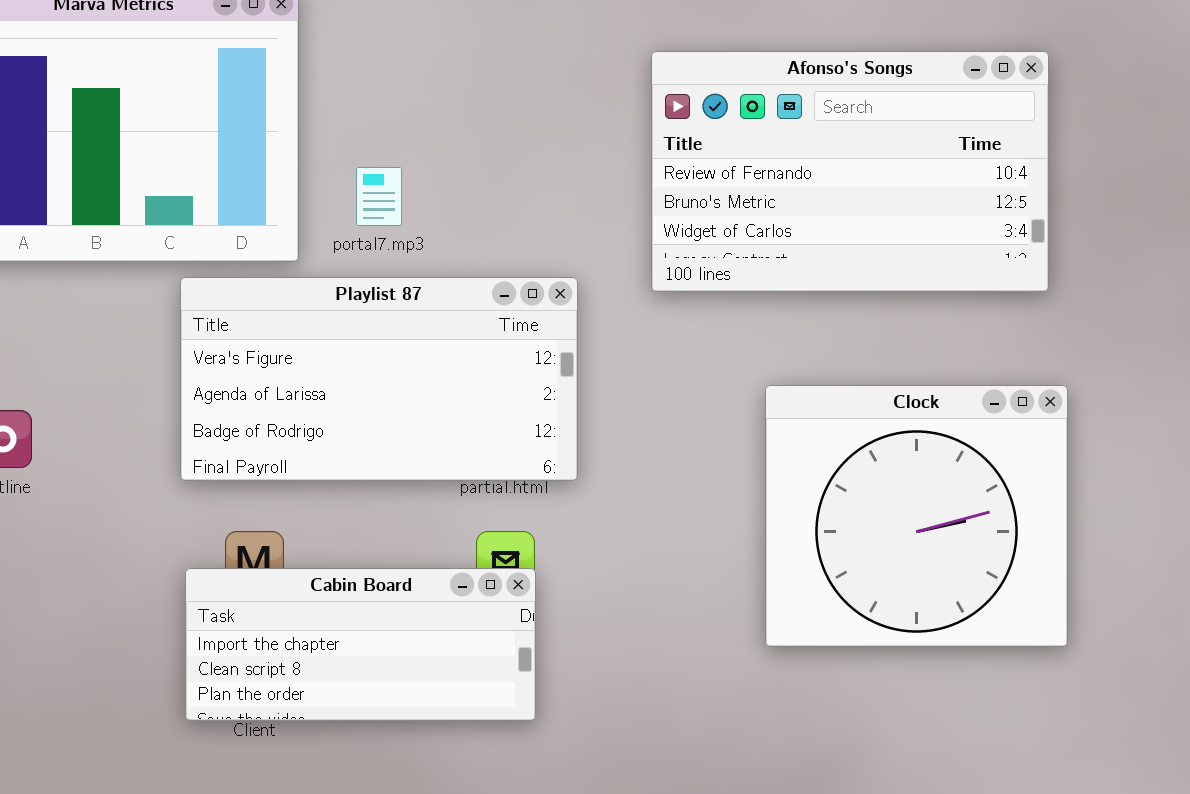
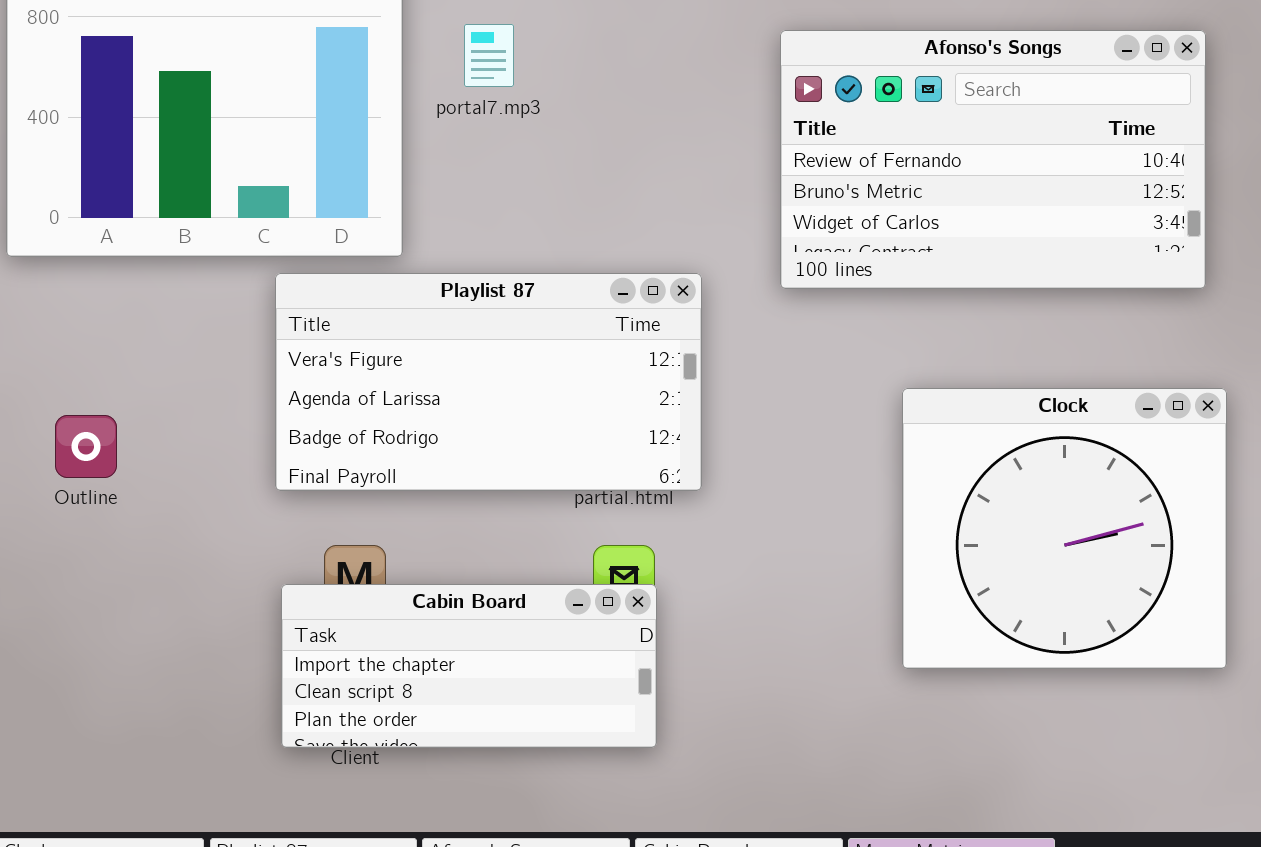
portal7.mp3: [356,167,402,226] -> [464,24,514,87], moved

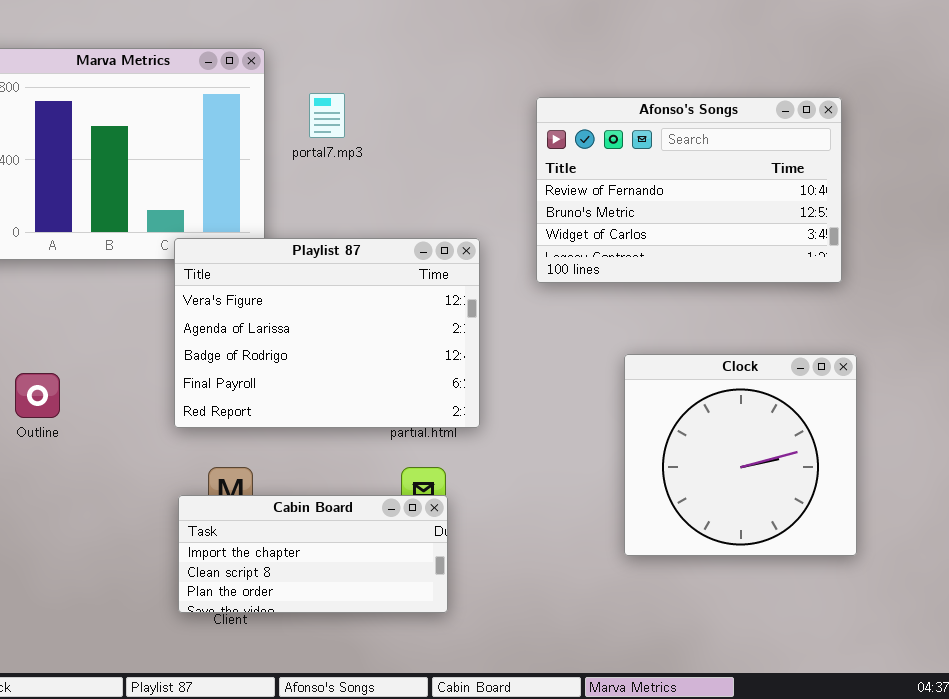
Playlist 87: [275,273,702,491] -> [174,238,480,428], resized

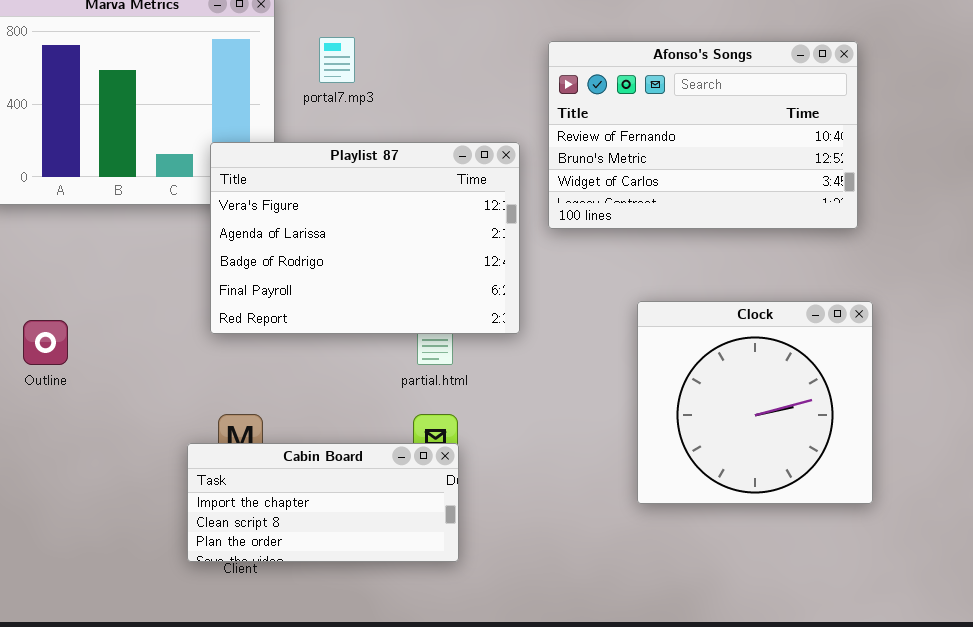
Playlist 87: [174,238,480,428] -> [210,142,520,334], moved

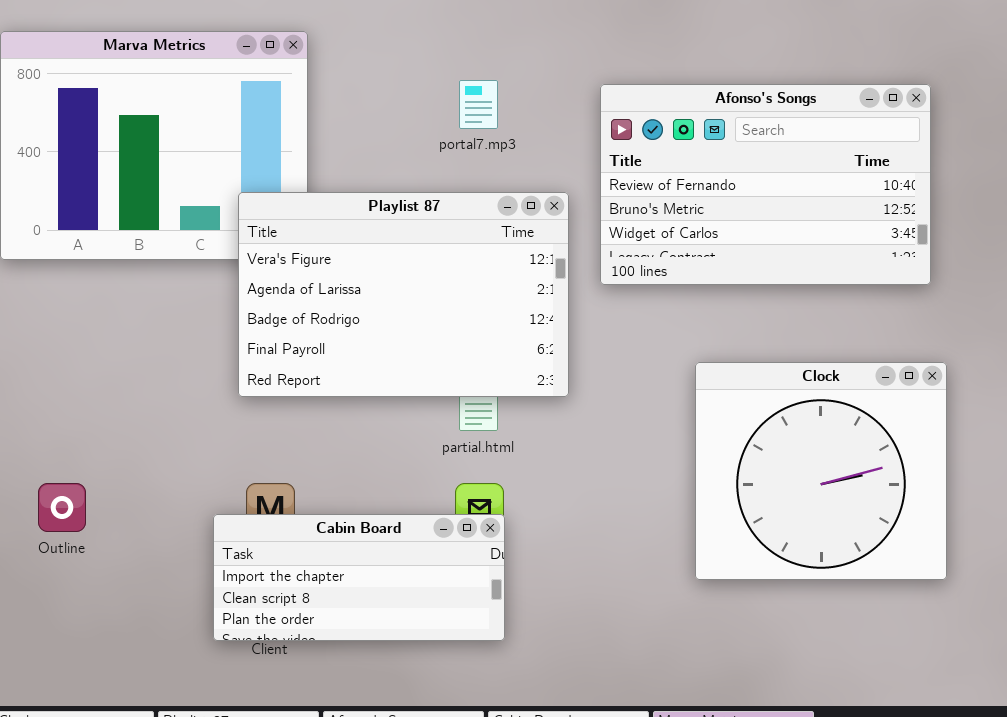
portal7.mp3: [319,37,355,83] -> [459,80,498,129], moved
Outline: [23,320,68,365] -> [38,483,86,532], moved

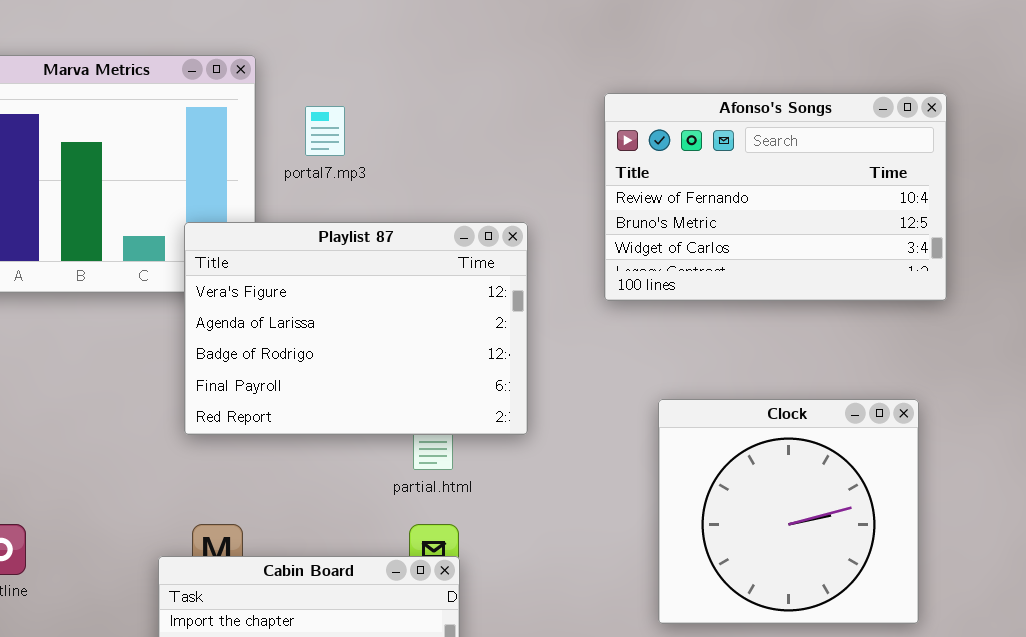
portal7.mp3: [459,80,498,129] -> [305,106,345,156], moved
Afonso's Songs: [600,84,931,285] -> [604,93,947,301], moved

